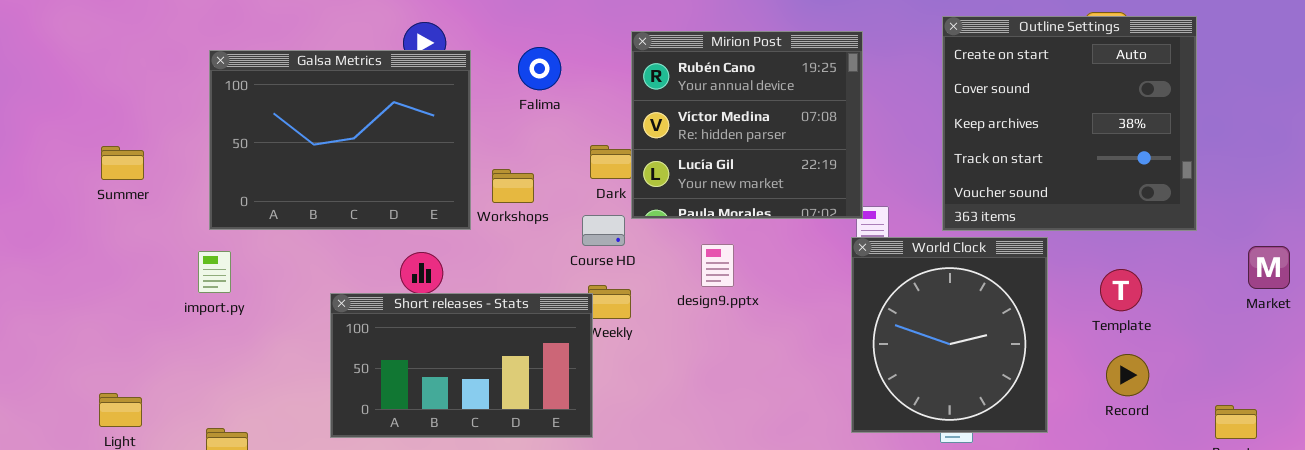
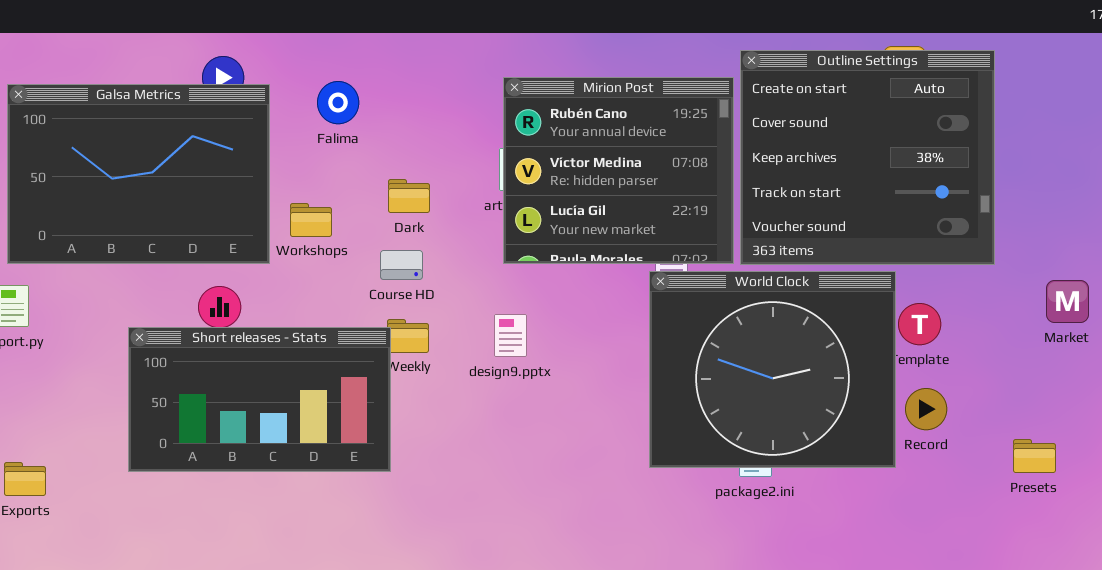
Mirion Post: [631,31,863,219] -> [503,77,734,264], moved
World Clock: [851,237,1048,433] -> [649,271,896,468], resized
design9.pptx: [701,244,734,287] -> [494,314,527,357], moved

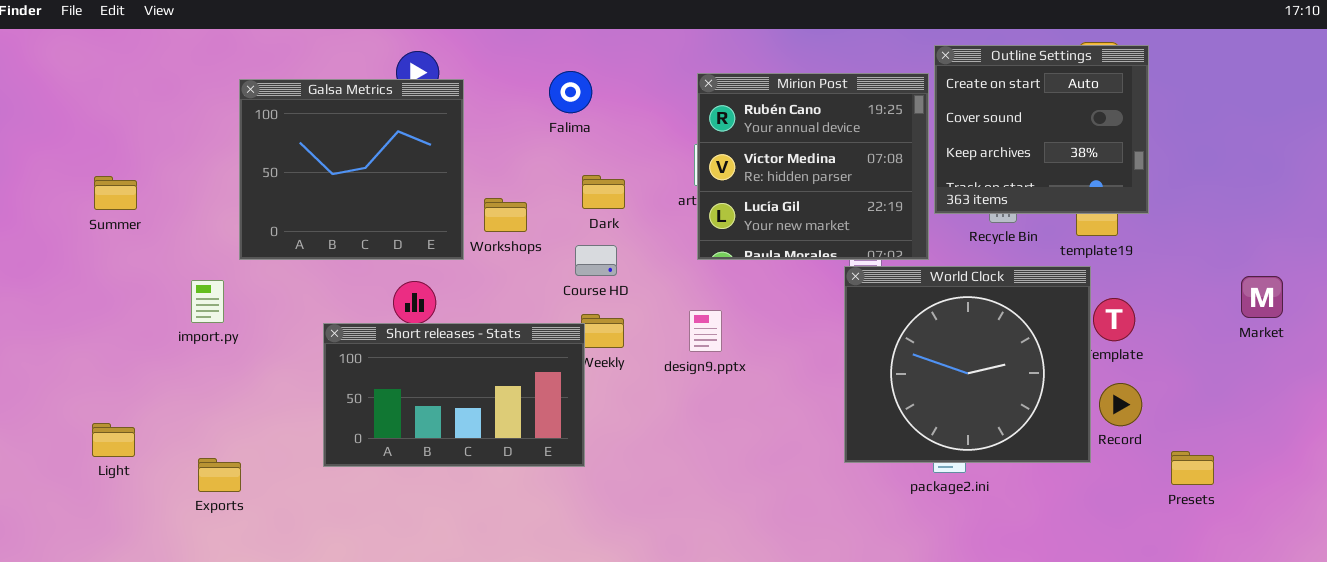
Outline Settings: [740,50,995,265] -> [934,45,1149,214], resized
Falima: [317,81,359,124] -> [549,71,592,113], moved
Galsa Metrics: [7,84,270,264] -> [239,79,464,260], resized
Presets: [1013,439,1056,473] -> [1171,451,1214,485], moved

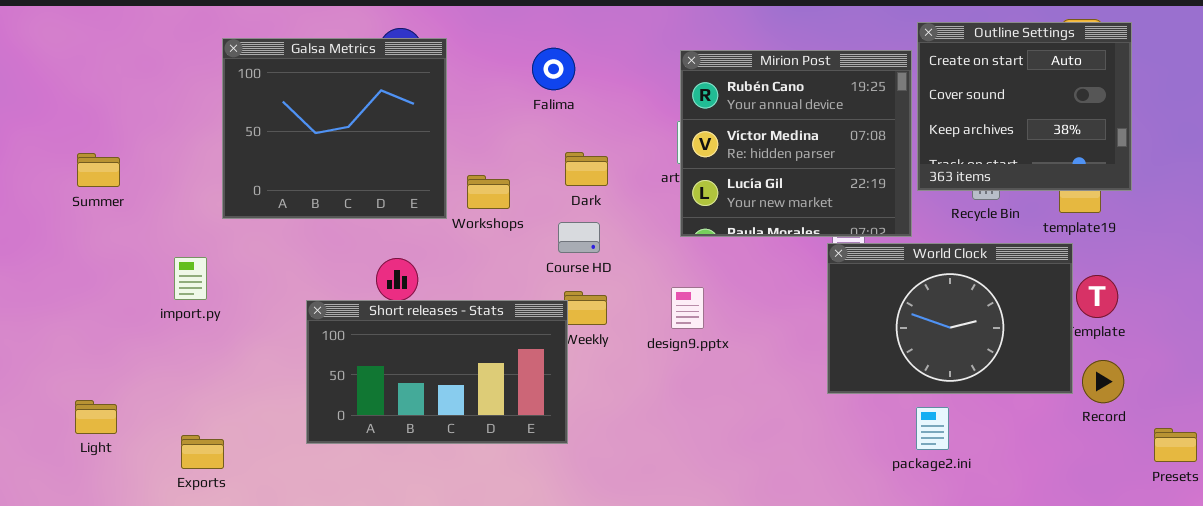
Galsa Metrics: [239,79,464,260] -> [222,38,447,219], moved
World Clock: [844,266,1091,463] -> [827,243,1073,394], resized

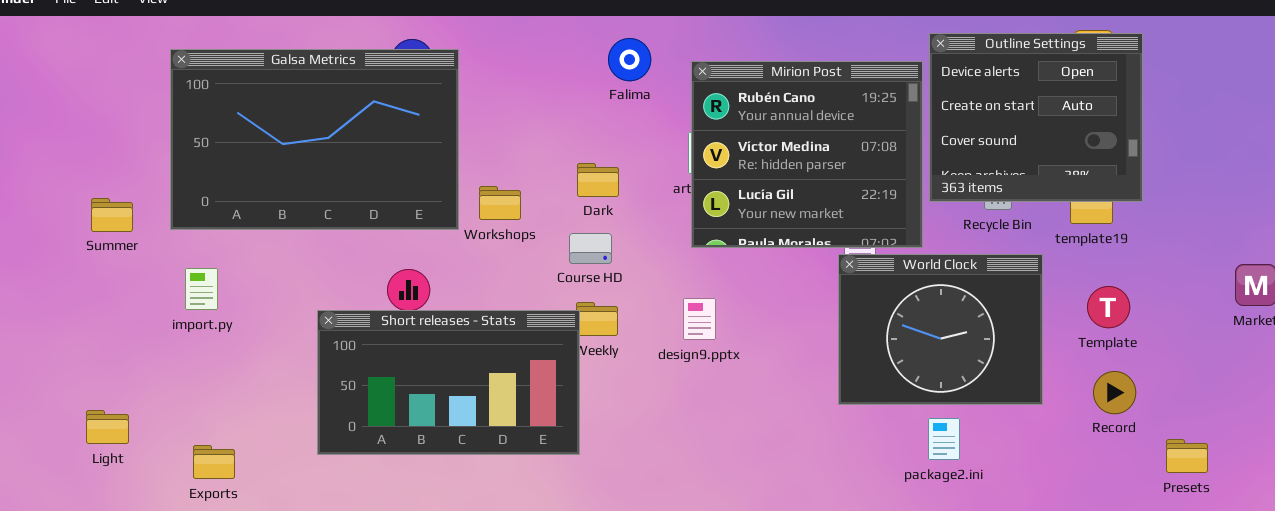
Outline Settings: [917,22,1132,191] -> [929,33,1143,202], scrolled up 1 row
Galsa Metrics: [222,38,447,219] -> [170,49,459,230], resized
Falima: [532,48,575,90] -> [608,38,651,81], moved
Summer: [77,153,120,187] -> [91,198,133,232], moved
World Clock: [827,243,1073,394] -> [838,254,1043,405], resized

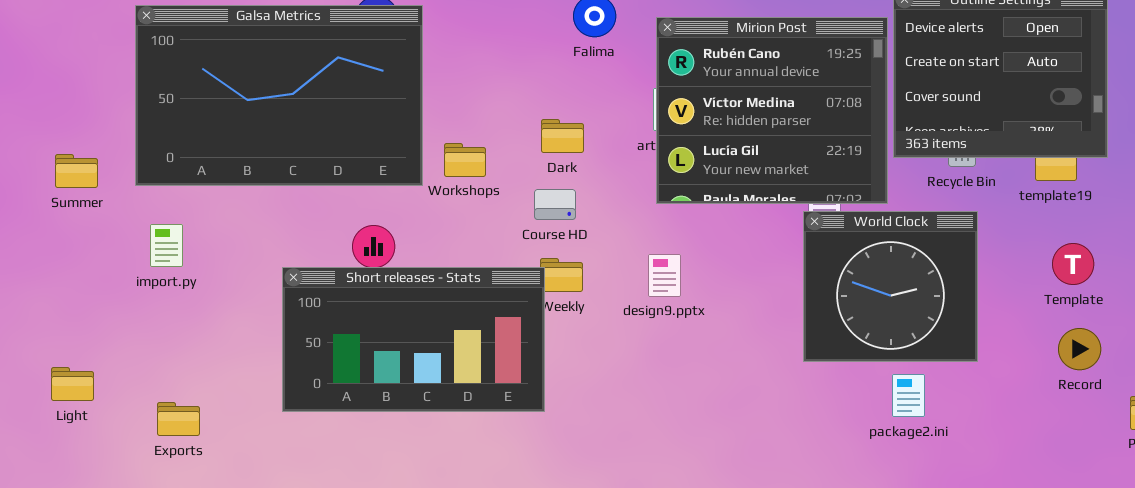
World Clock: [838,254,1043,405] -> [803,211,978,362], resized

